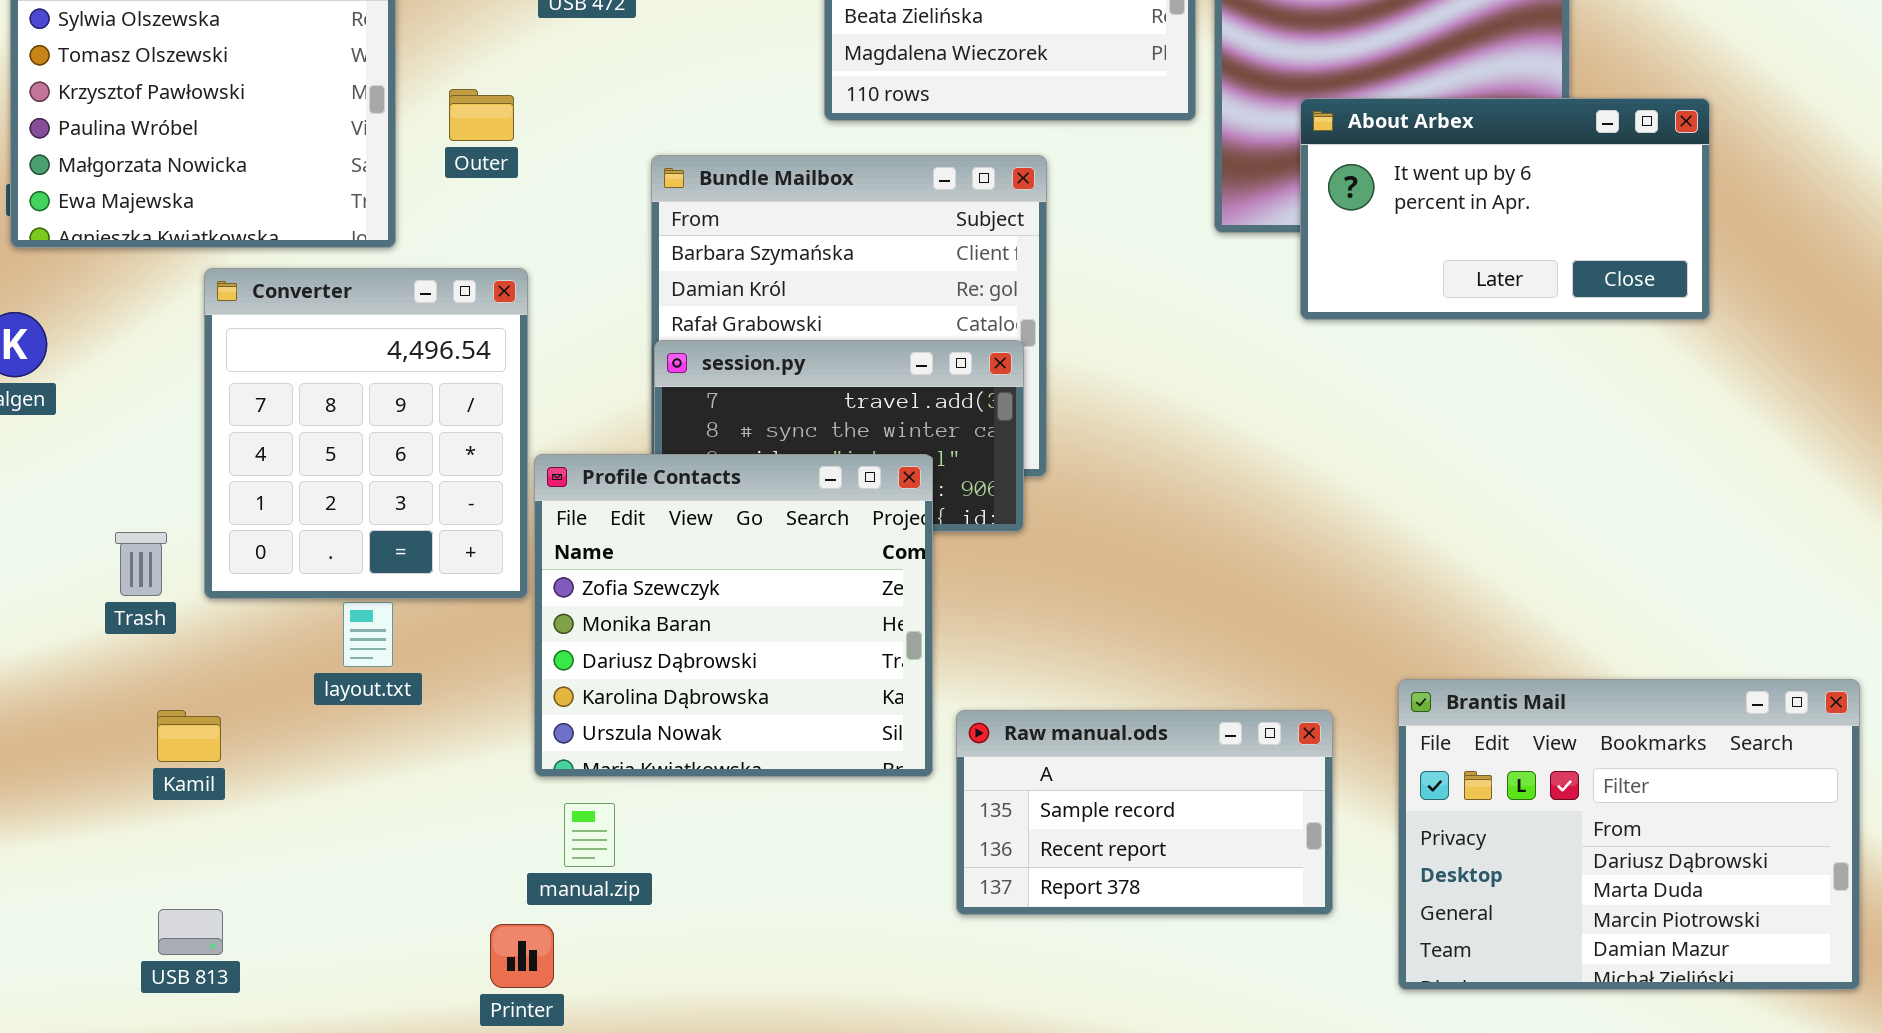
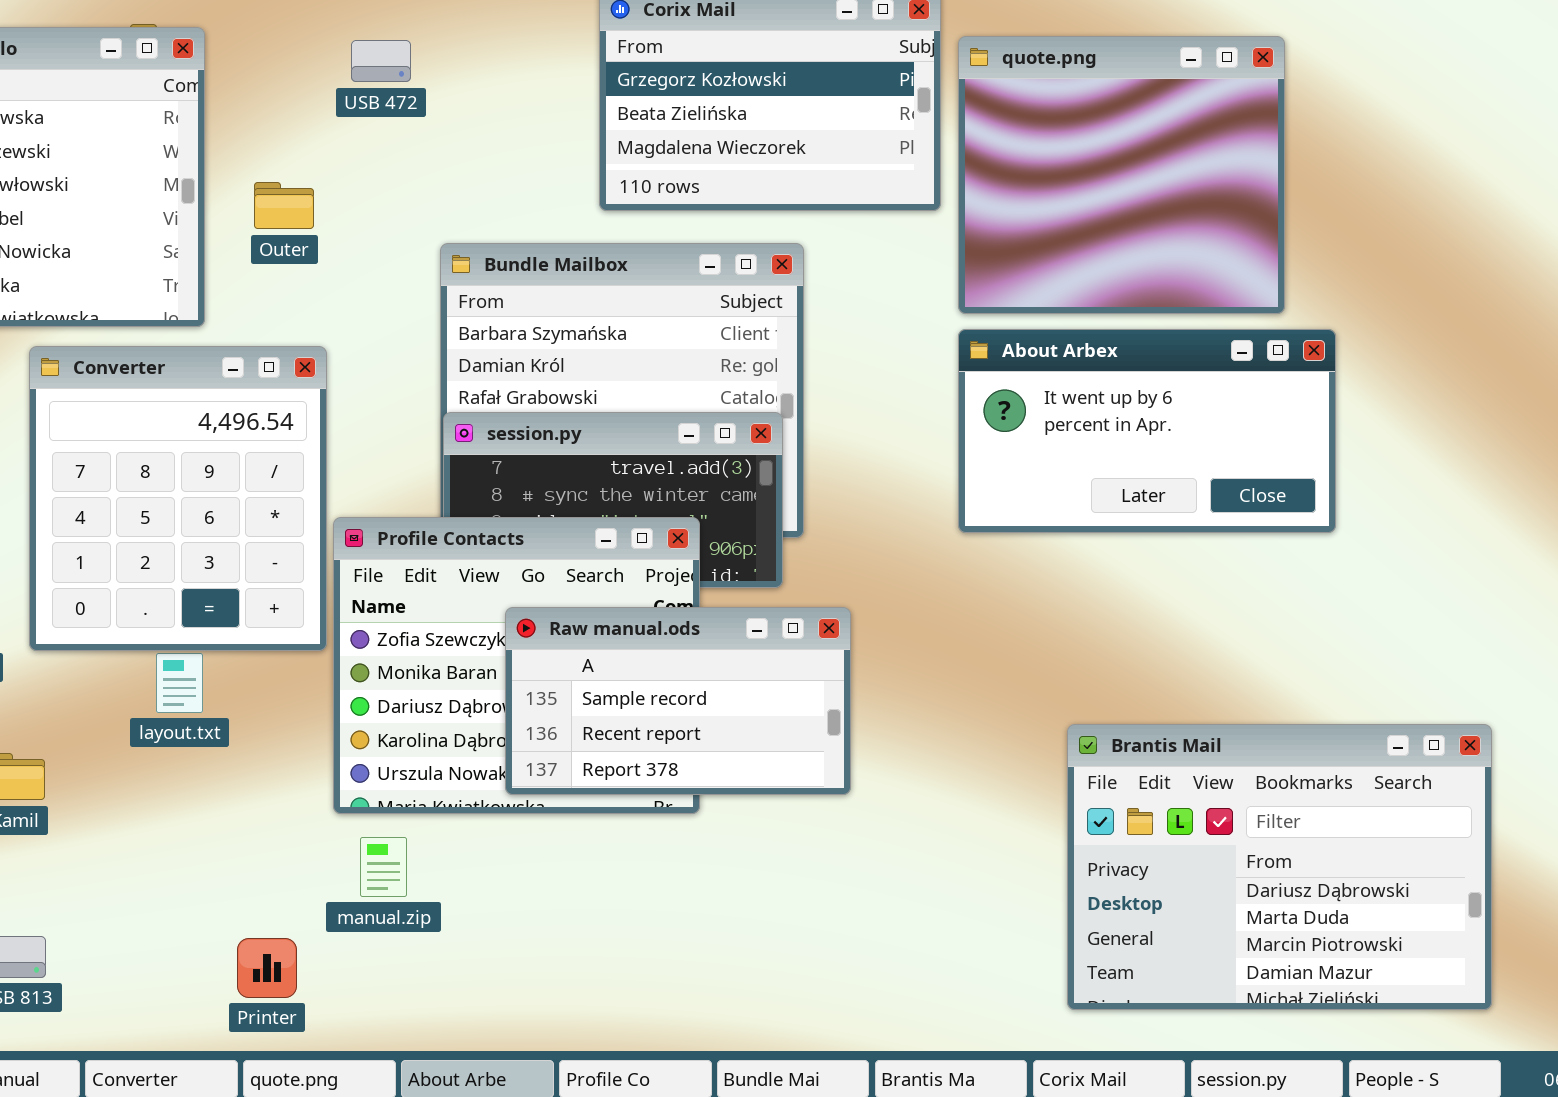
About Arbex: [1300,98,1710,320] -> [958,329,1336,533], moved
Brantis Mail: [1398,679,1860,990] -> [1067,724,1492,1010], moved
Raw manual.ods: [956,710,1333,915] -> [505,607,851,795], moved
Printer: [490,924,554,988] -> [237,938,297,998], moved

